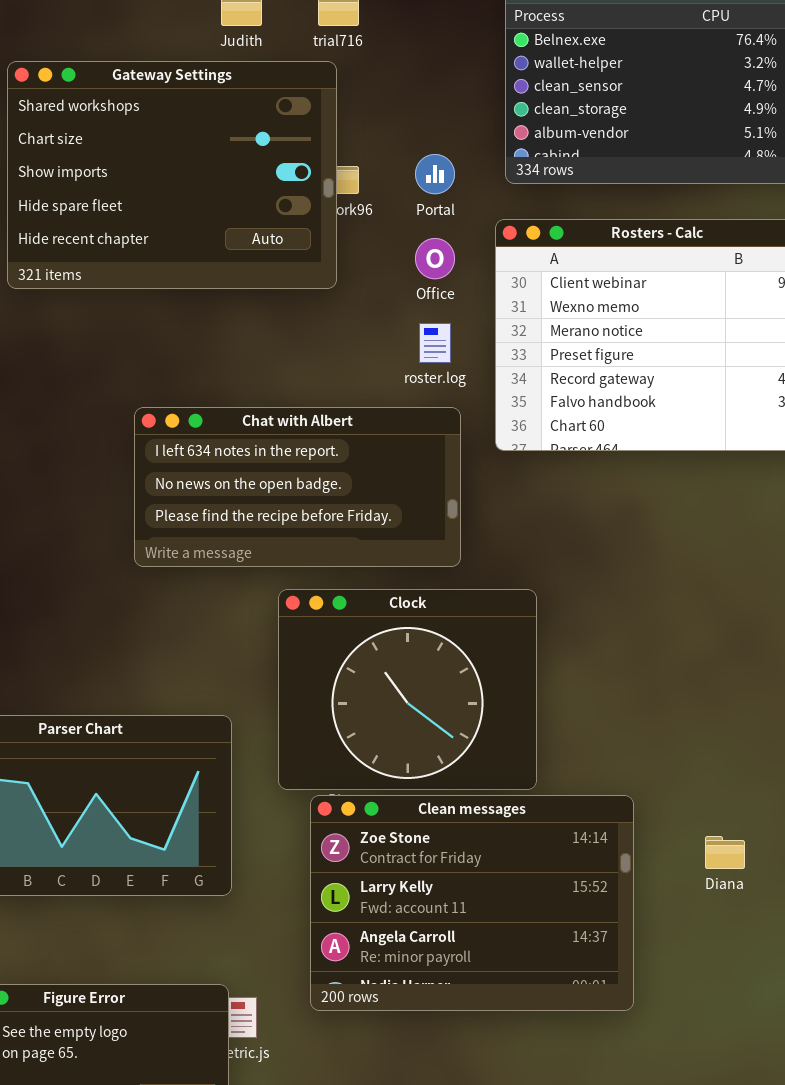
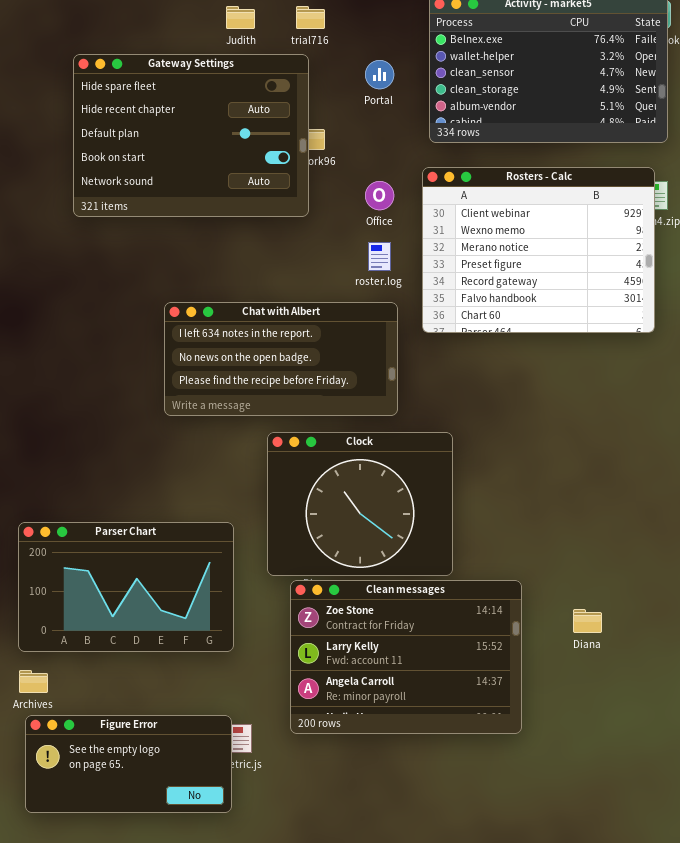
Gateway Settings: [7,61,337,289] -> [73,54,309,217], scrolled down 3 rows
Portal: [415,154,455,194] -> [365,60,394,89], moved

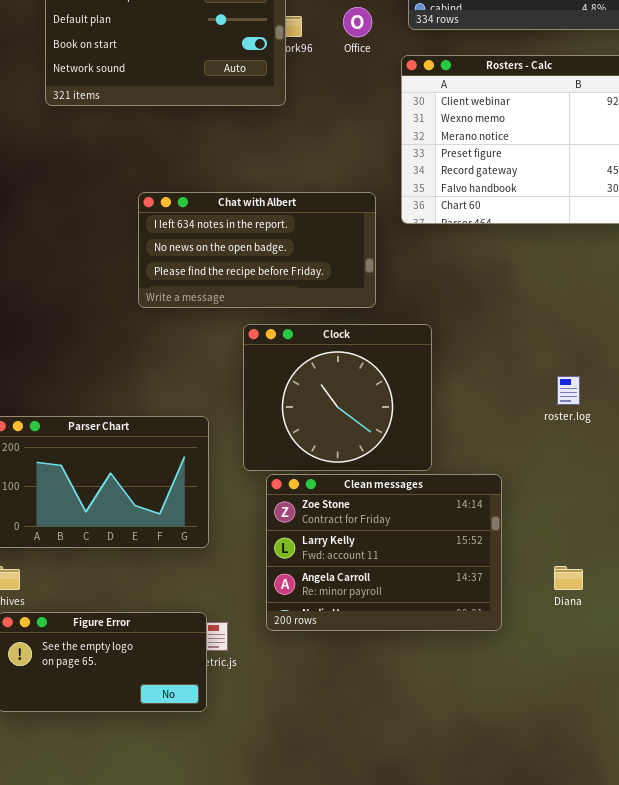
Office: [365,181,394,210] -> [343,7,372,37], moved
roster.log: [368,242,391,271] -> [557,376,580,405], moved
Diana: [573,609,602,633] -> [554,566,583,590], moved

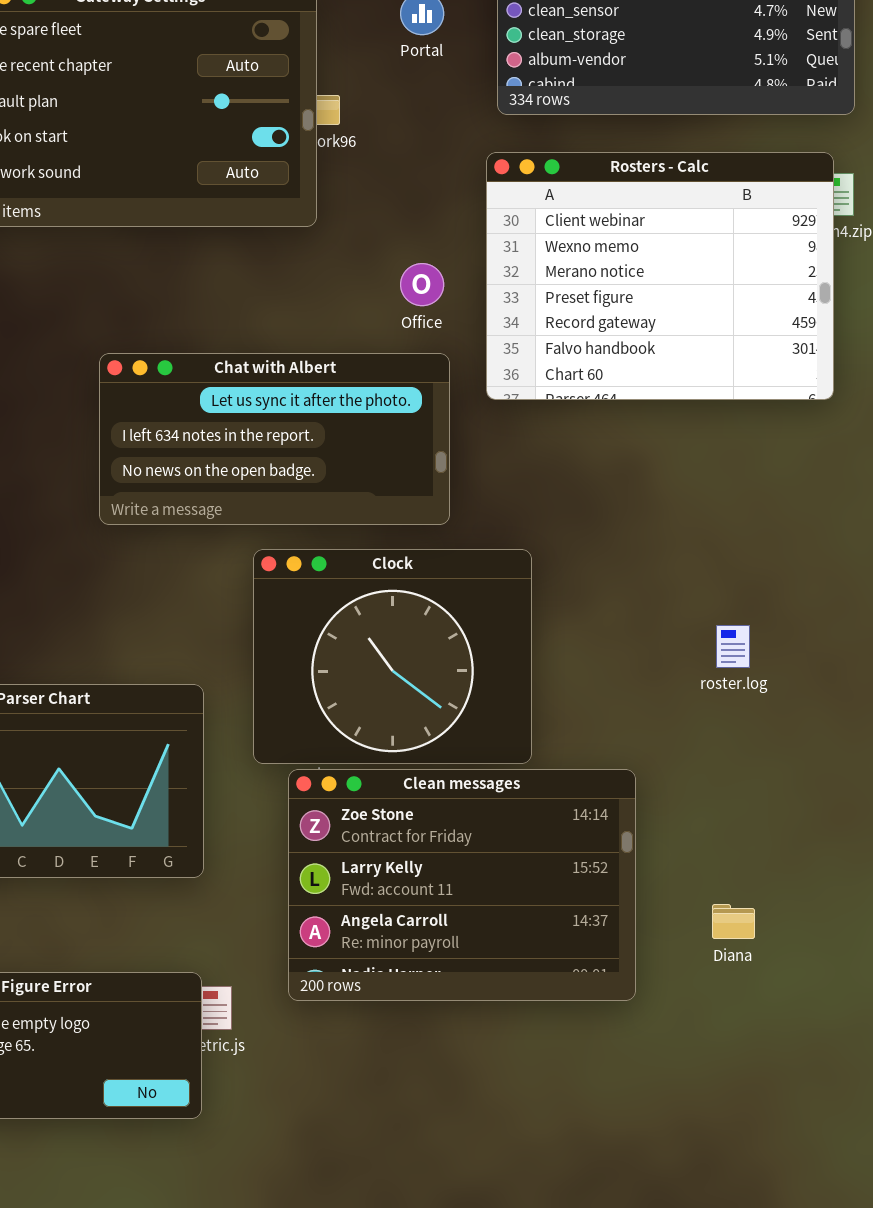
Office: [343,7,372,37] -> [400,263,444,306], moved
Chat with Albert: [138,192,376,308] -> [99,353,450,525], scrolled up 1 row

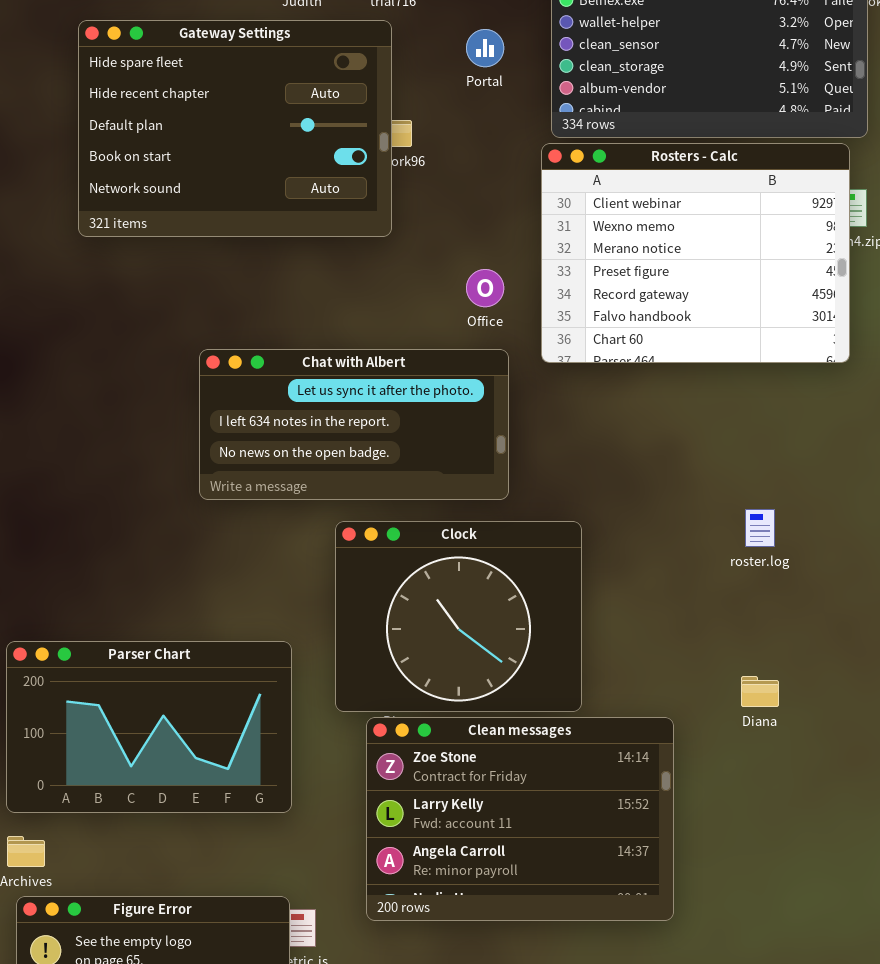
Rosters - Calc: [486,152,834,400] -> [541,143,850,363], moved
roster.log: [716,625,750,668] -> [745,509,775,547], moved
Diana: [712,904,755,939] -> [741,676,779,707], moved

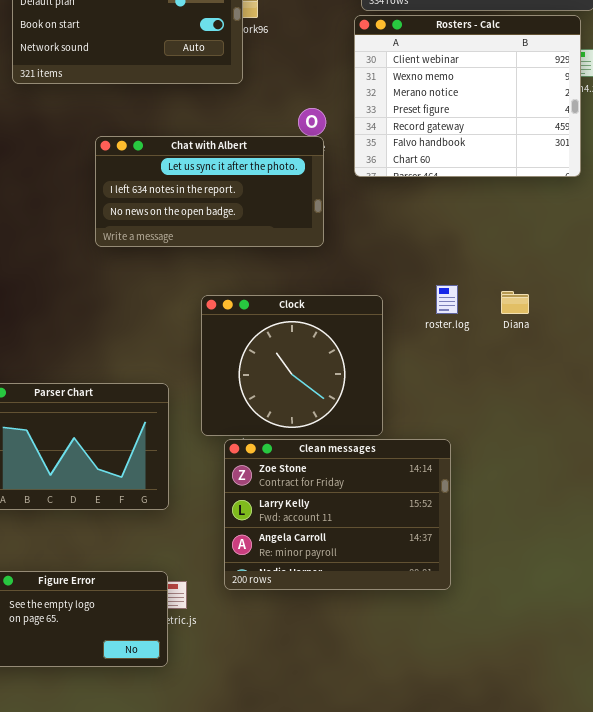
Chat with Albert: [199,349,509,500] -> [95,136,324,247], moved
roster.log: [745,509,775,547] -> [436,285,458,314], moved
Diana: [741,676,779,707] -> [501,291,529,314], moved

